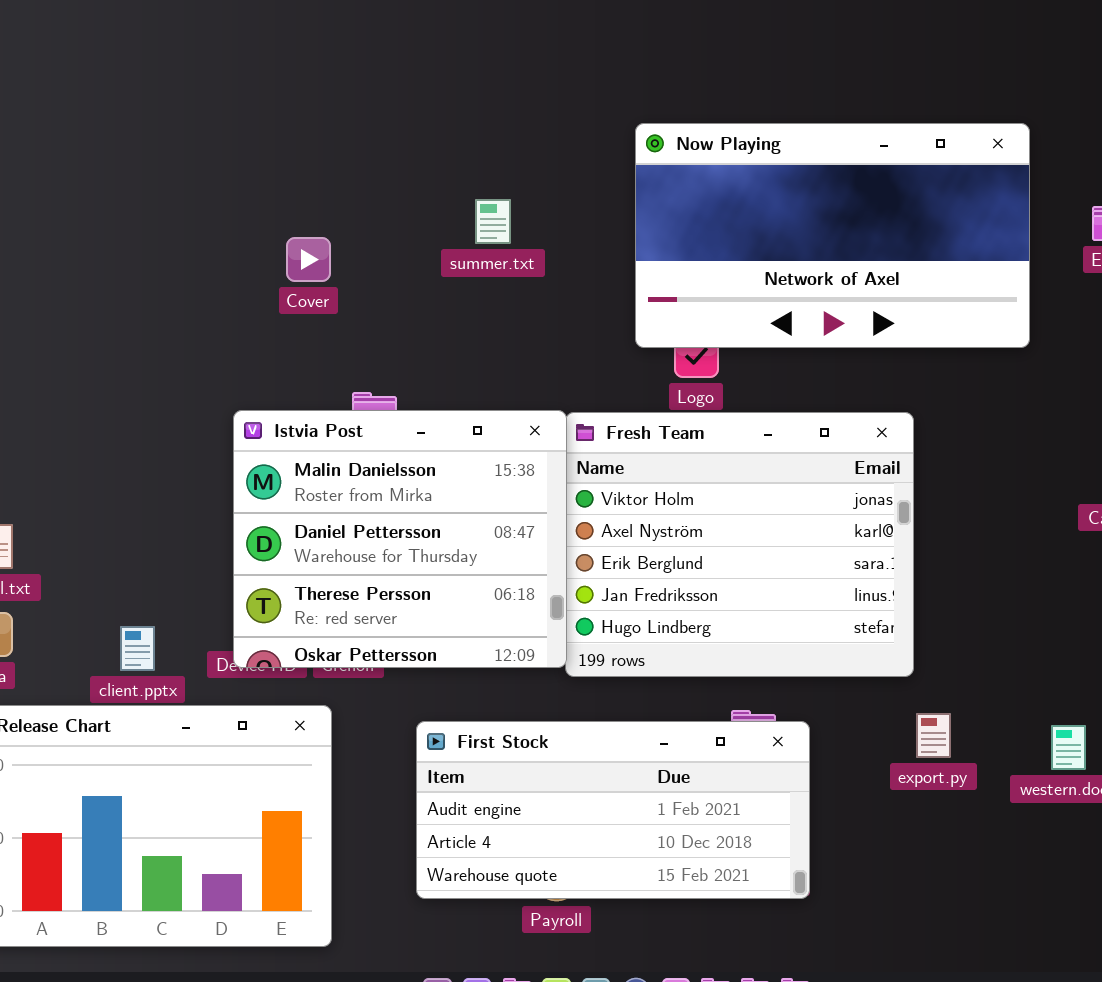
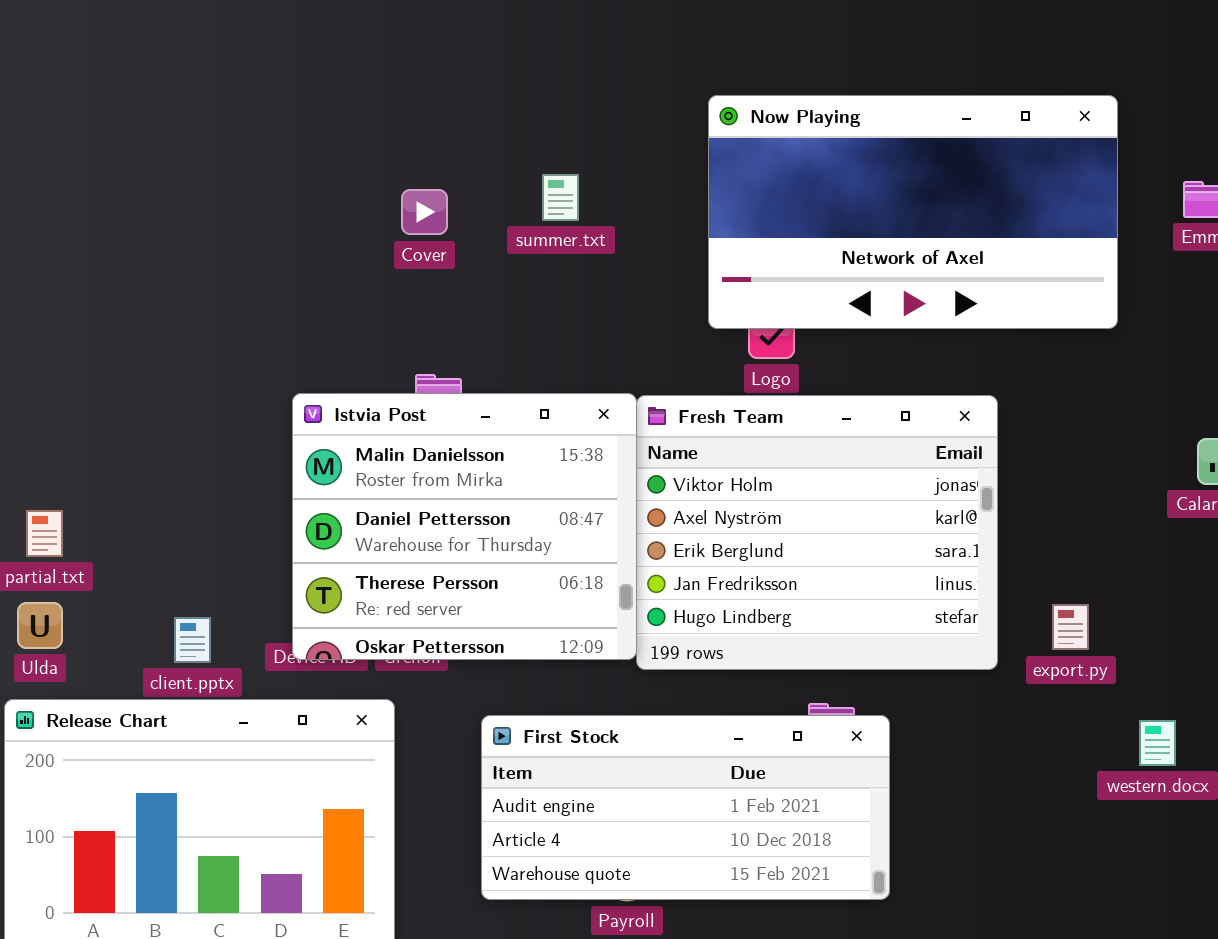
Cover: [286,237,331,282] -> [401,189,448,235], moved
export.py: [916,713,951,758] -> [1052,604,1089,650], moved

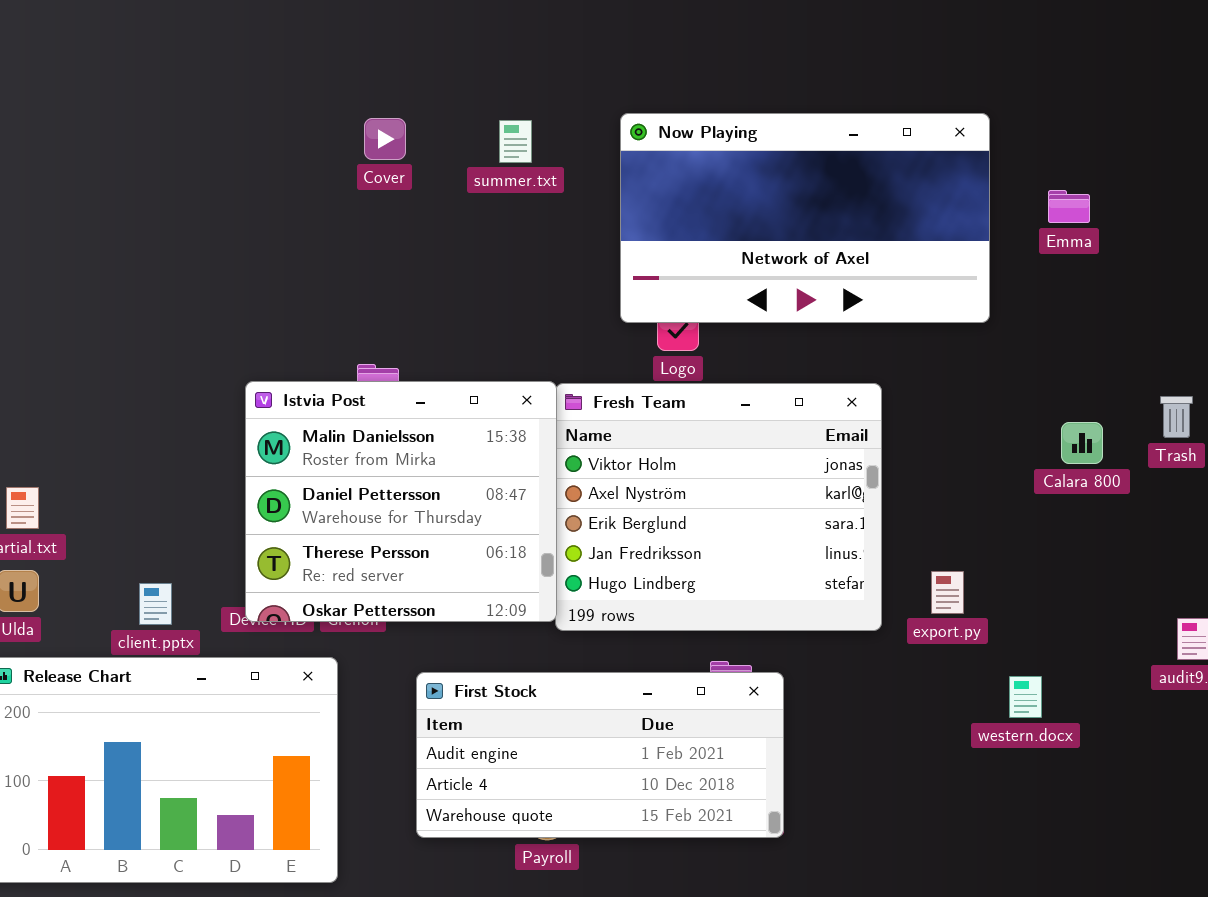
summer.txt: [542,174,579,221] -> [499,120,532,163], moved
Cover: [401,189,448,235] -> [364,118,406,160], moved

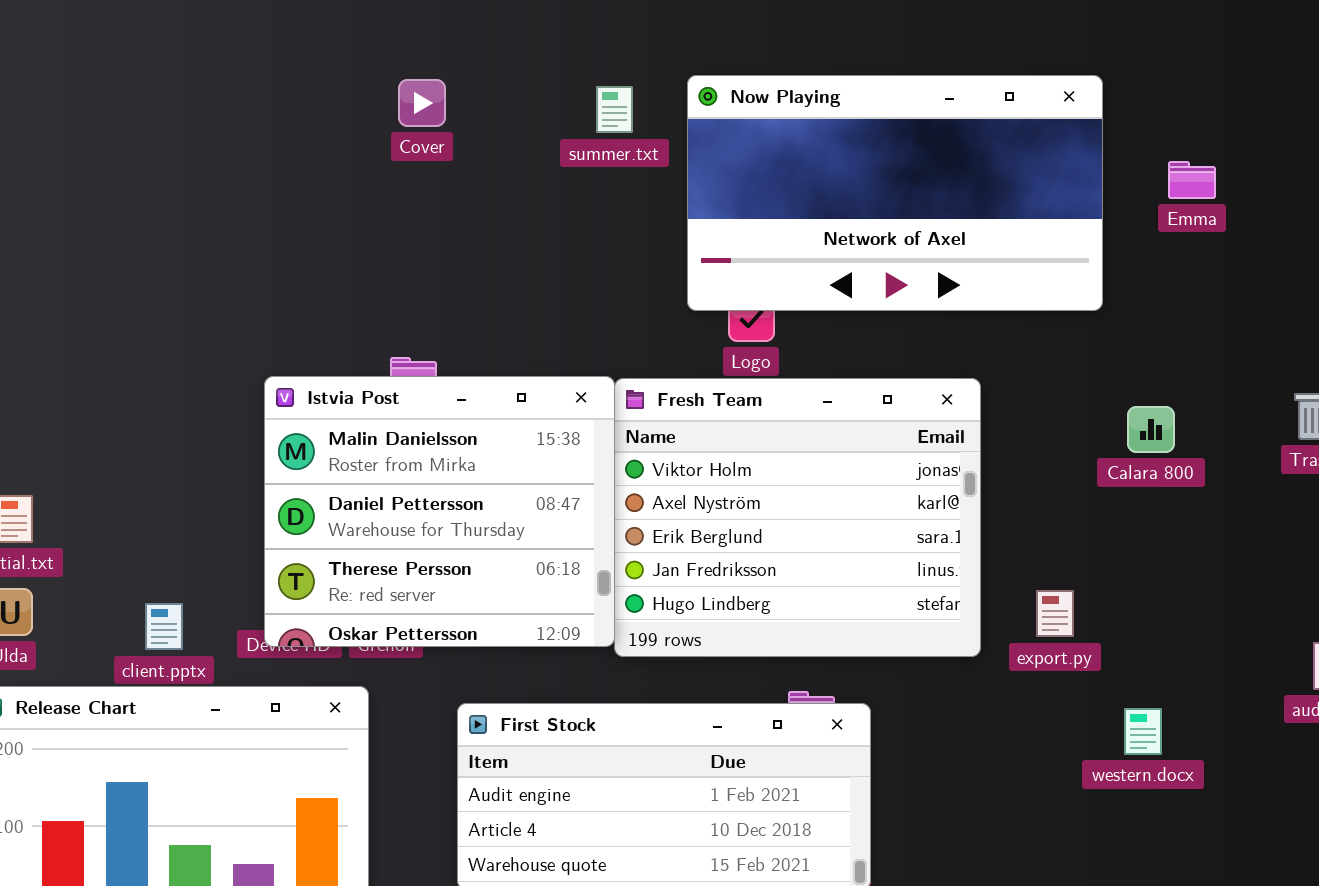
summer.txt: [499,120,532,163] -> [596,86,633,133], moved
Calara 800: [1061,422,1103,464] -> [1127,406,1175,453], moved

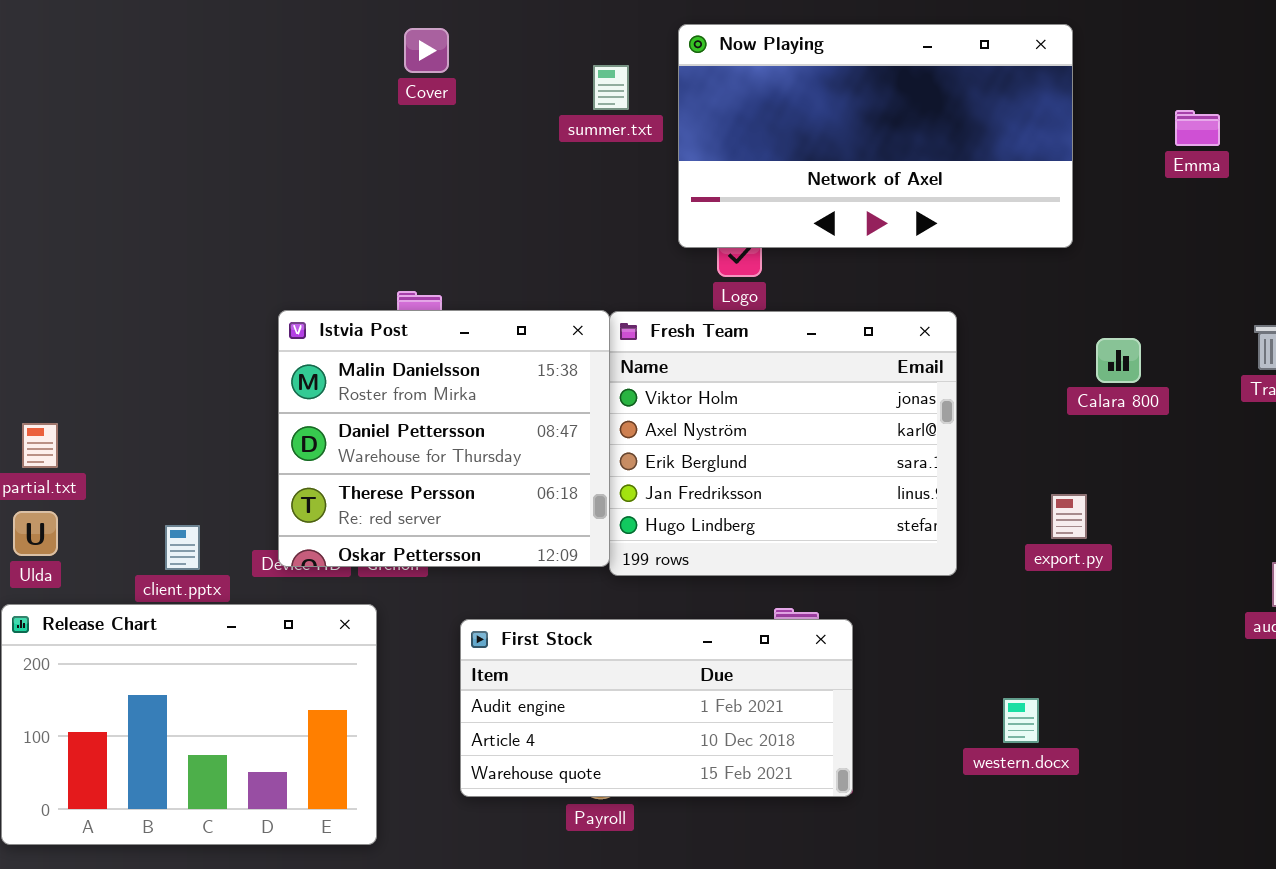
summer.txt: [596,86,633,133] -> [593,65,629,110], moved
Emma: [1168,161,1216,199] -> [1175,110,1220,146], moved
export.py: [1036,590,1074,637] -> [1051,494,1087,539], moved
western.docx: [1124,708,1162,755] -> [1003,698,1039,743], moved

